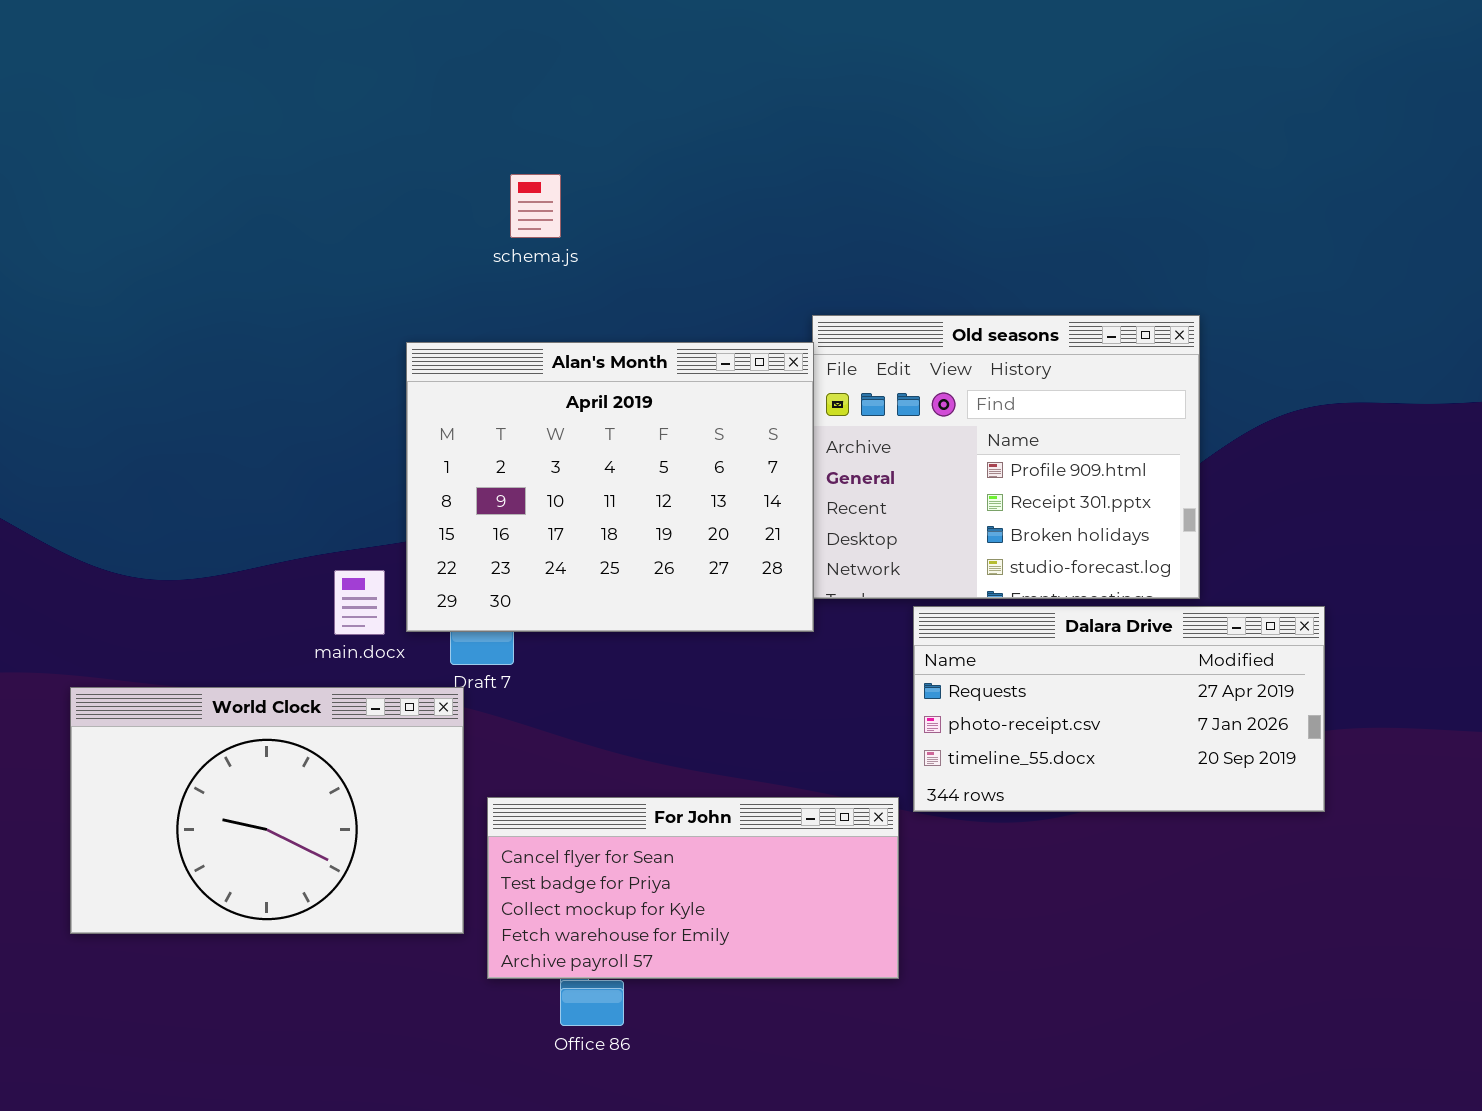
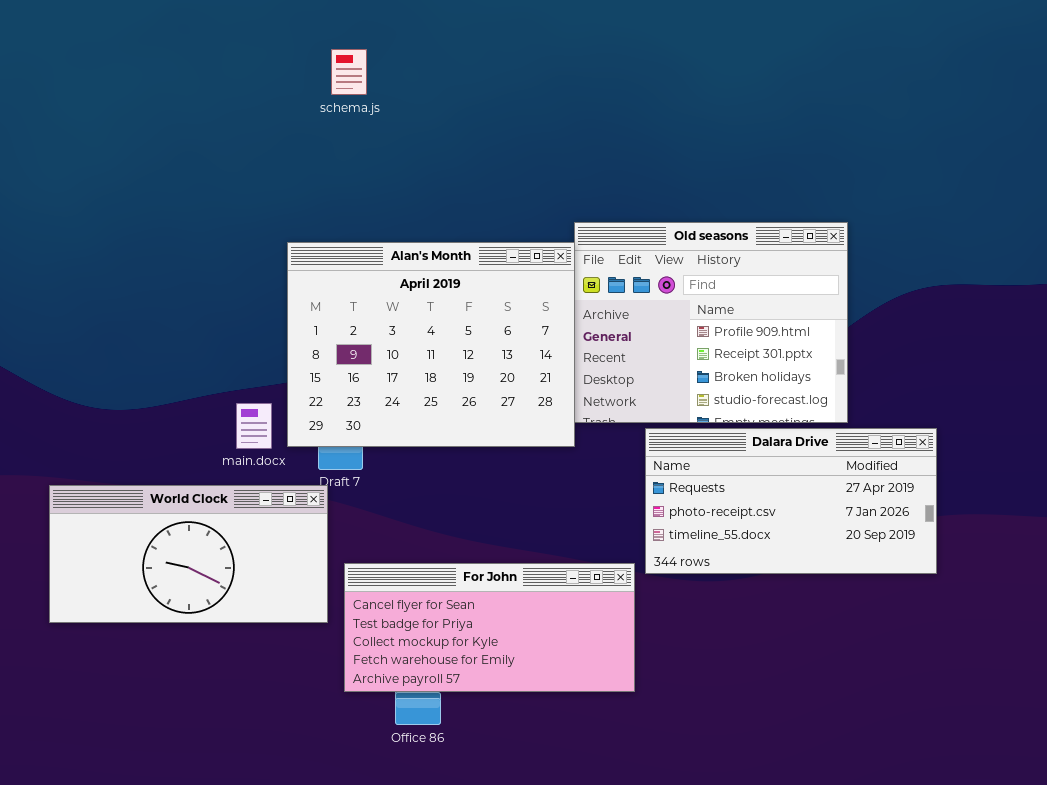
schema.js: [510,174,561,238] -> [331,49,367,95], moved
World Clock: [70,687,464,934] -> [49,485,328,623], resized

